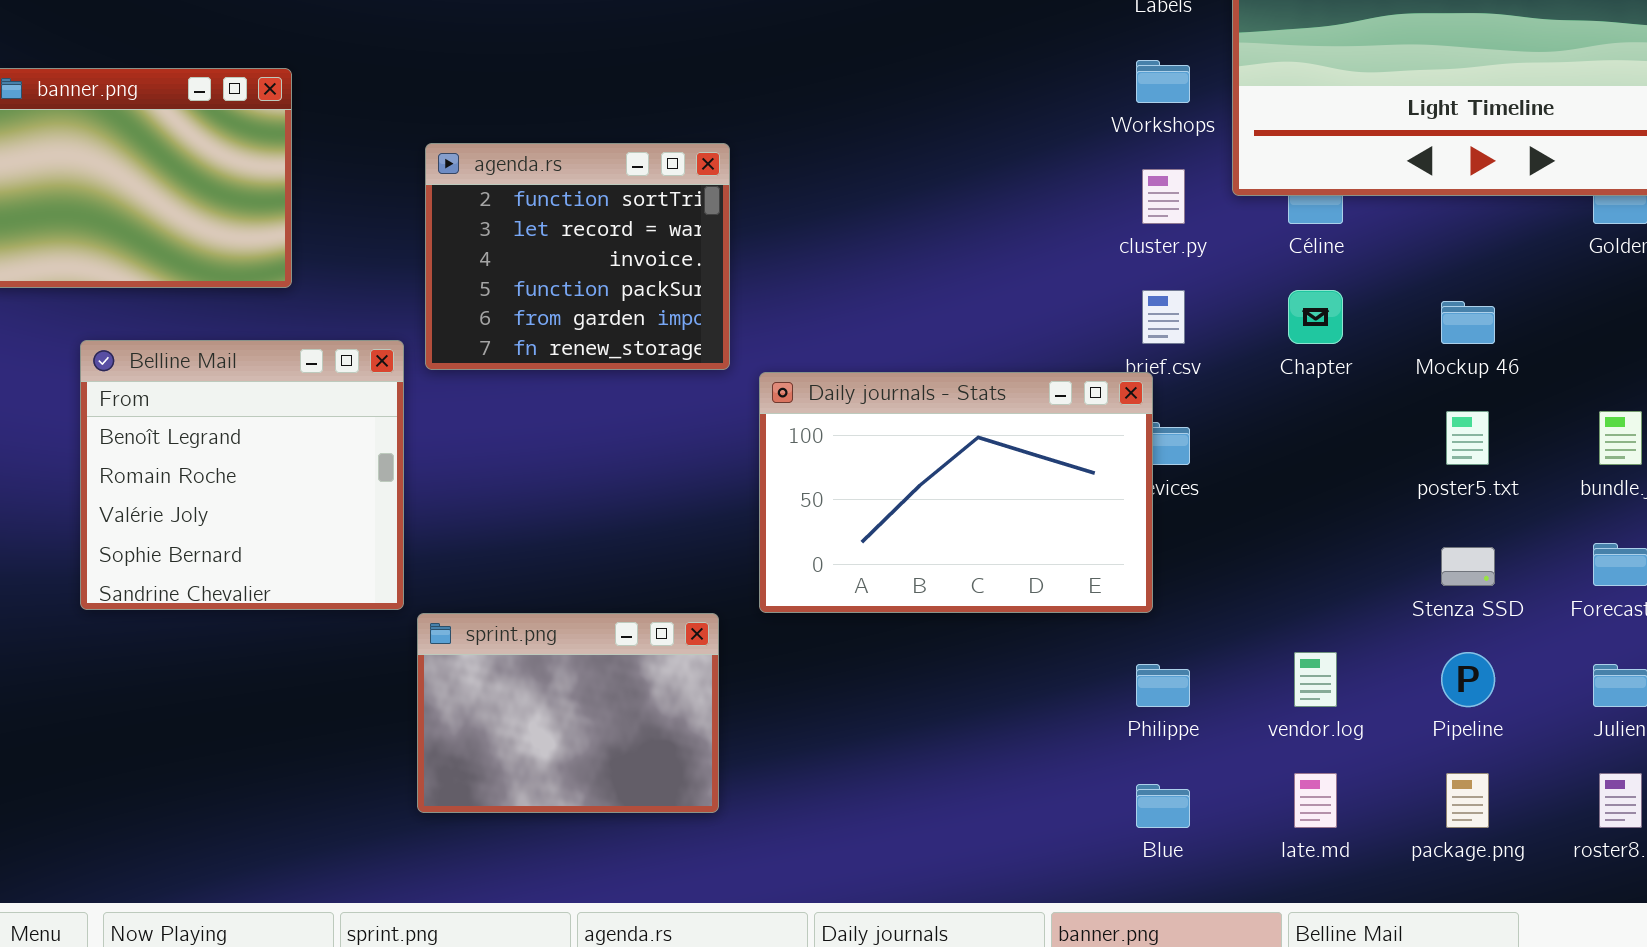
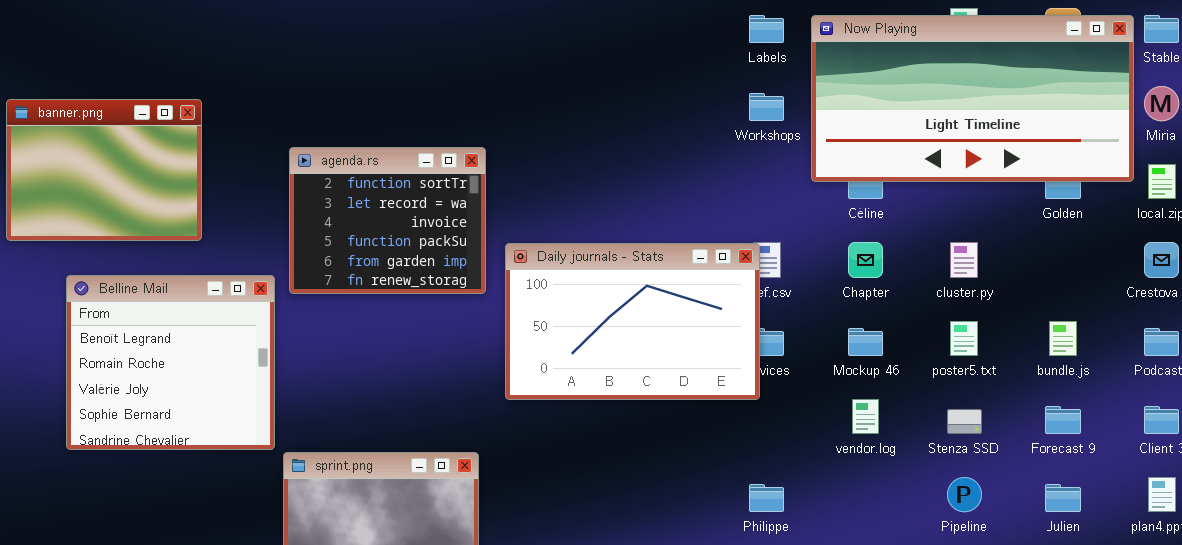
cluster.py: [1142,169,1185,224] -> [950,242,978,278], moved
Mockup 46: [1441,301,1495,344] -> [848,328,883,356], moved
Daily journals - Stats: [759,372,1153,613] -> [505,243,760,400], moved
vendor.log: [1294,652,1337,707] -> [852,399,879,434], moved

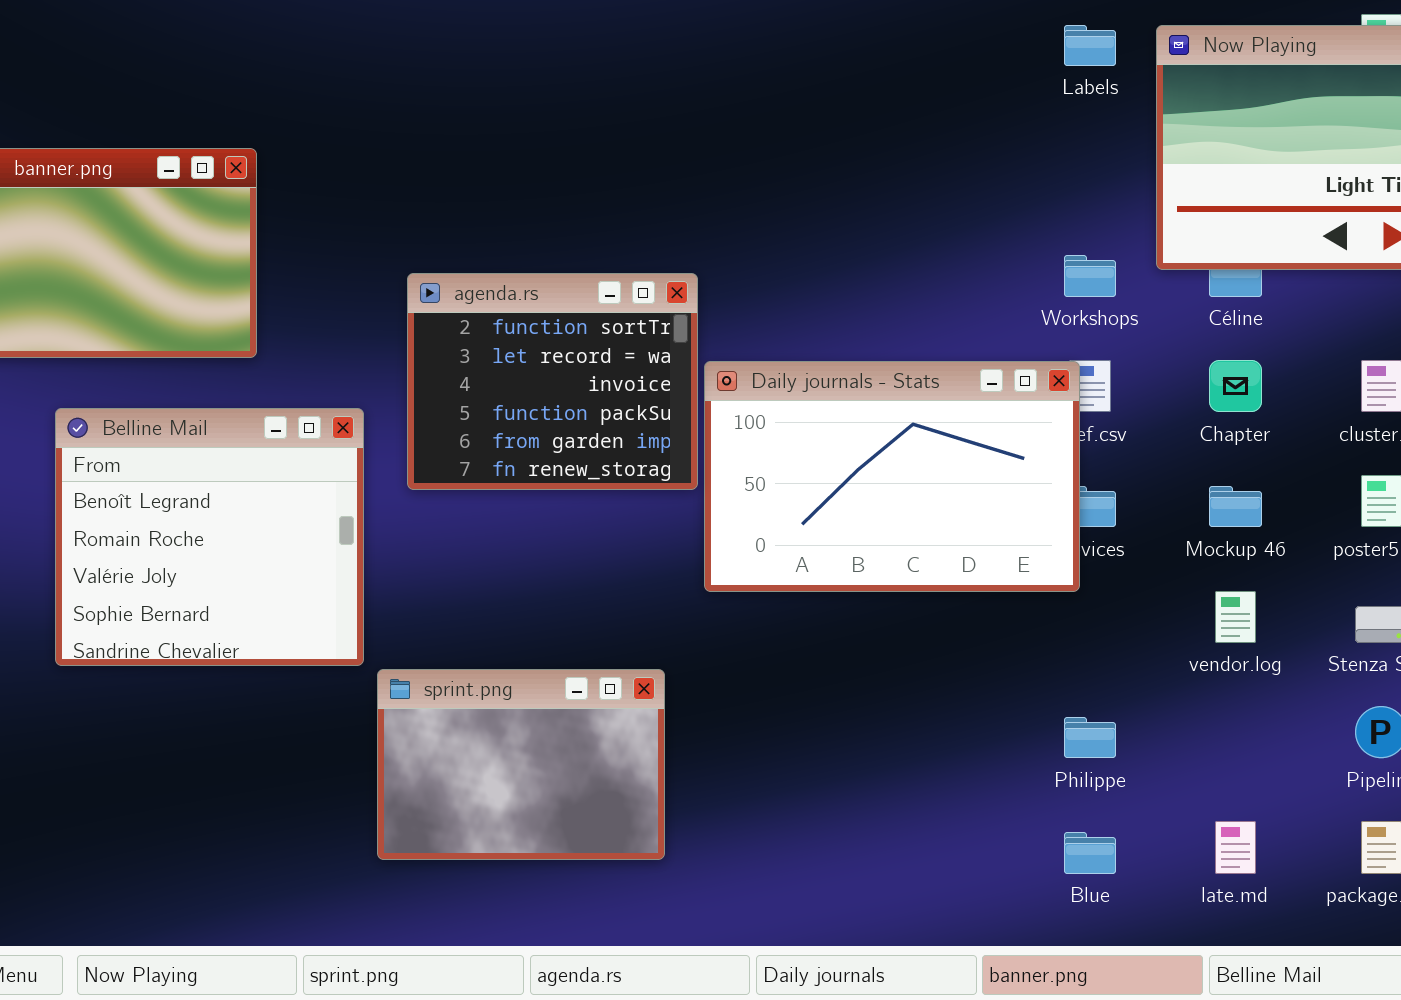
Workshops: [749,93,784,121] -> [1064,255,1116,297], moved
agenda.rs: [289,147,486,294] -> [407,273,698,490], moved

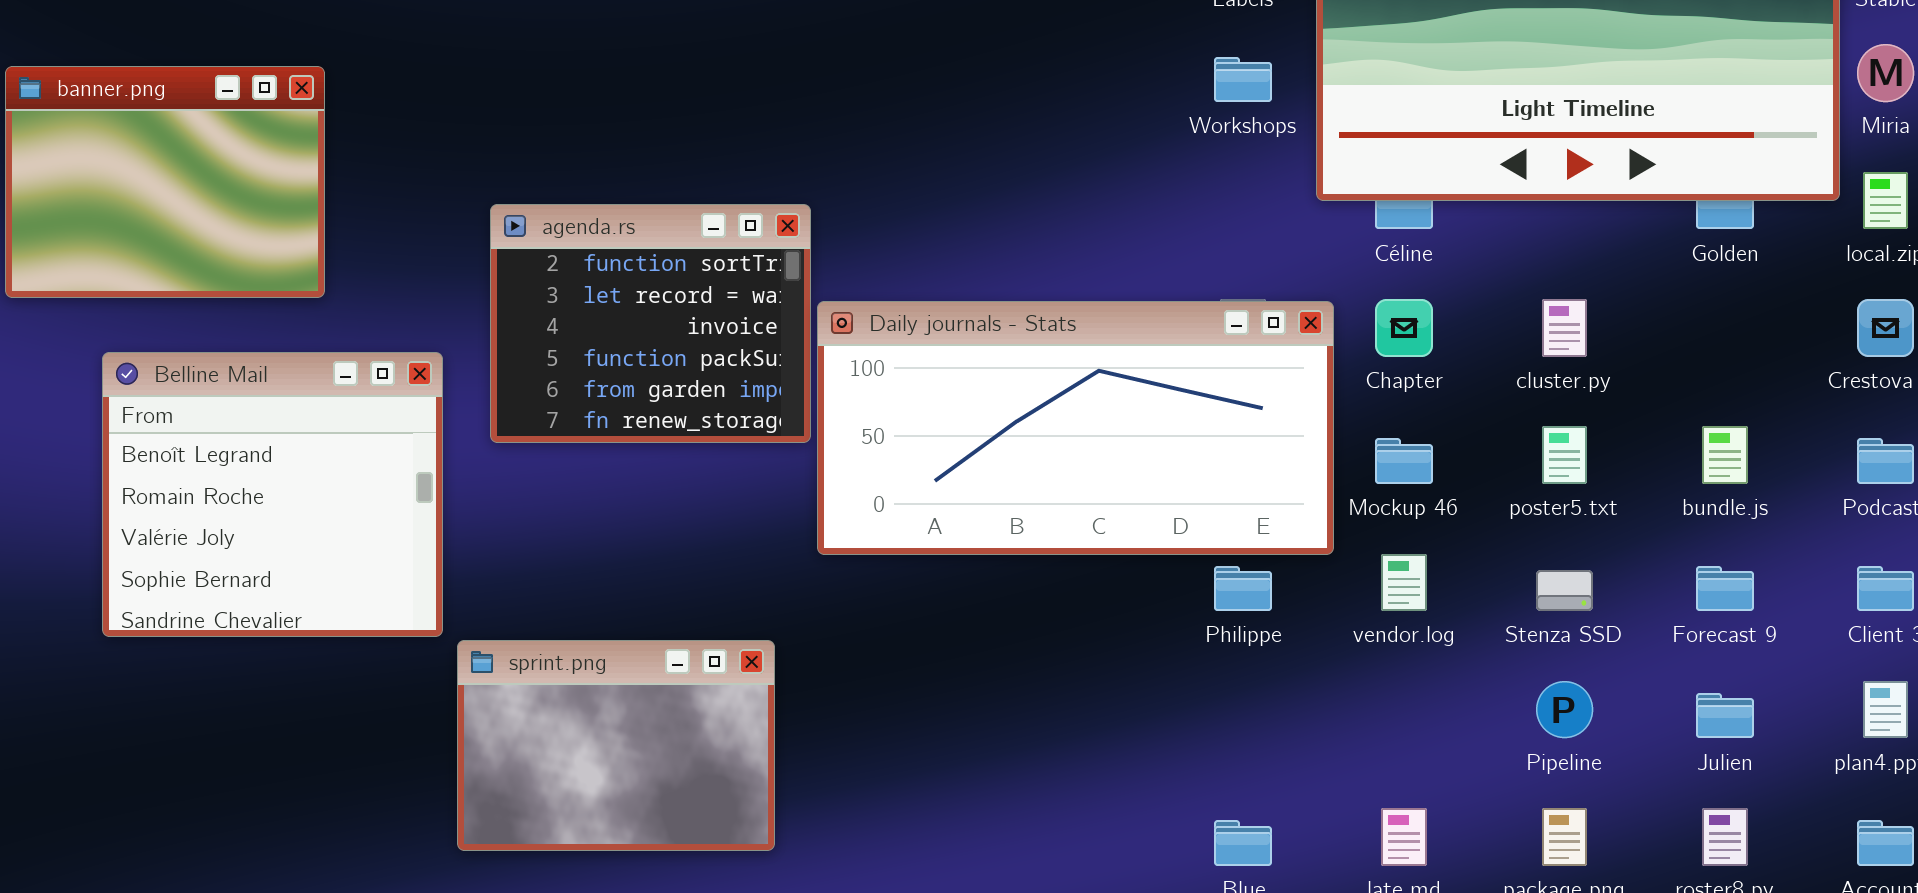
Workshops: [1064,255,1116,297] -> [1214,57,1272,102], moved
Daily journals - Stats: [704,361,1080,592] -> [817,301,1334,555], resized
Philippe: [1064,717,1116,758] -> [1214,566,1272,611], moved

